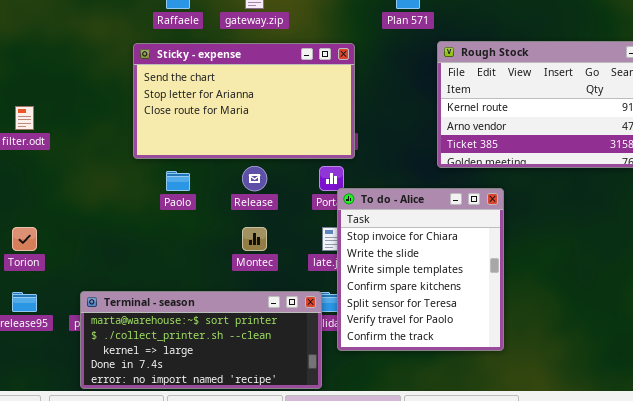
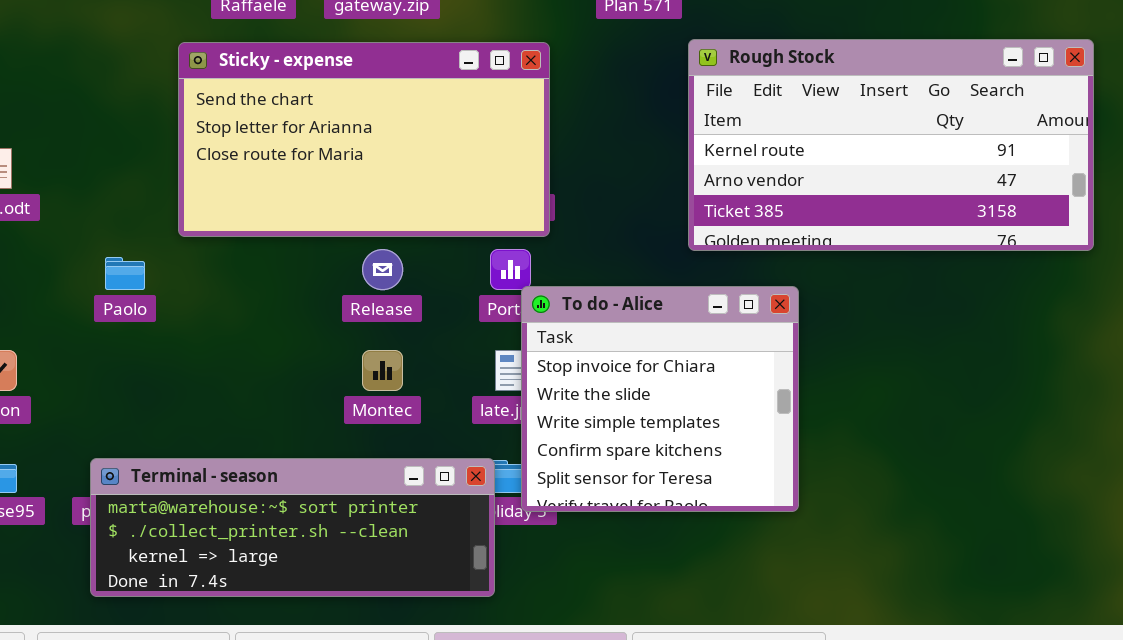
Paolo: [166,171,190,191] -> [105,257,145,290], moved
To do - Alice: [337,188,504,351] -> [521,286,799,512], resized
Terminal - season: [80,291,322,389] -> [90,458,495,597], resized

